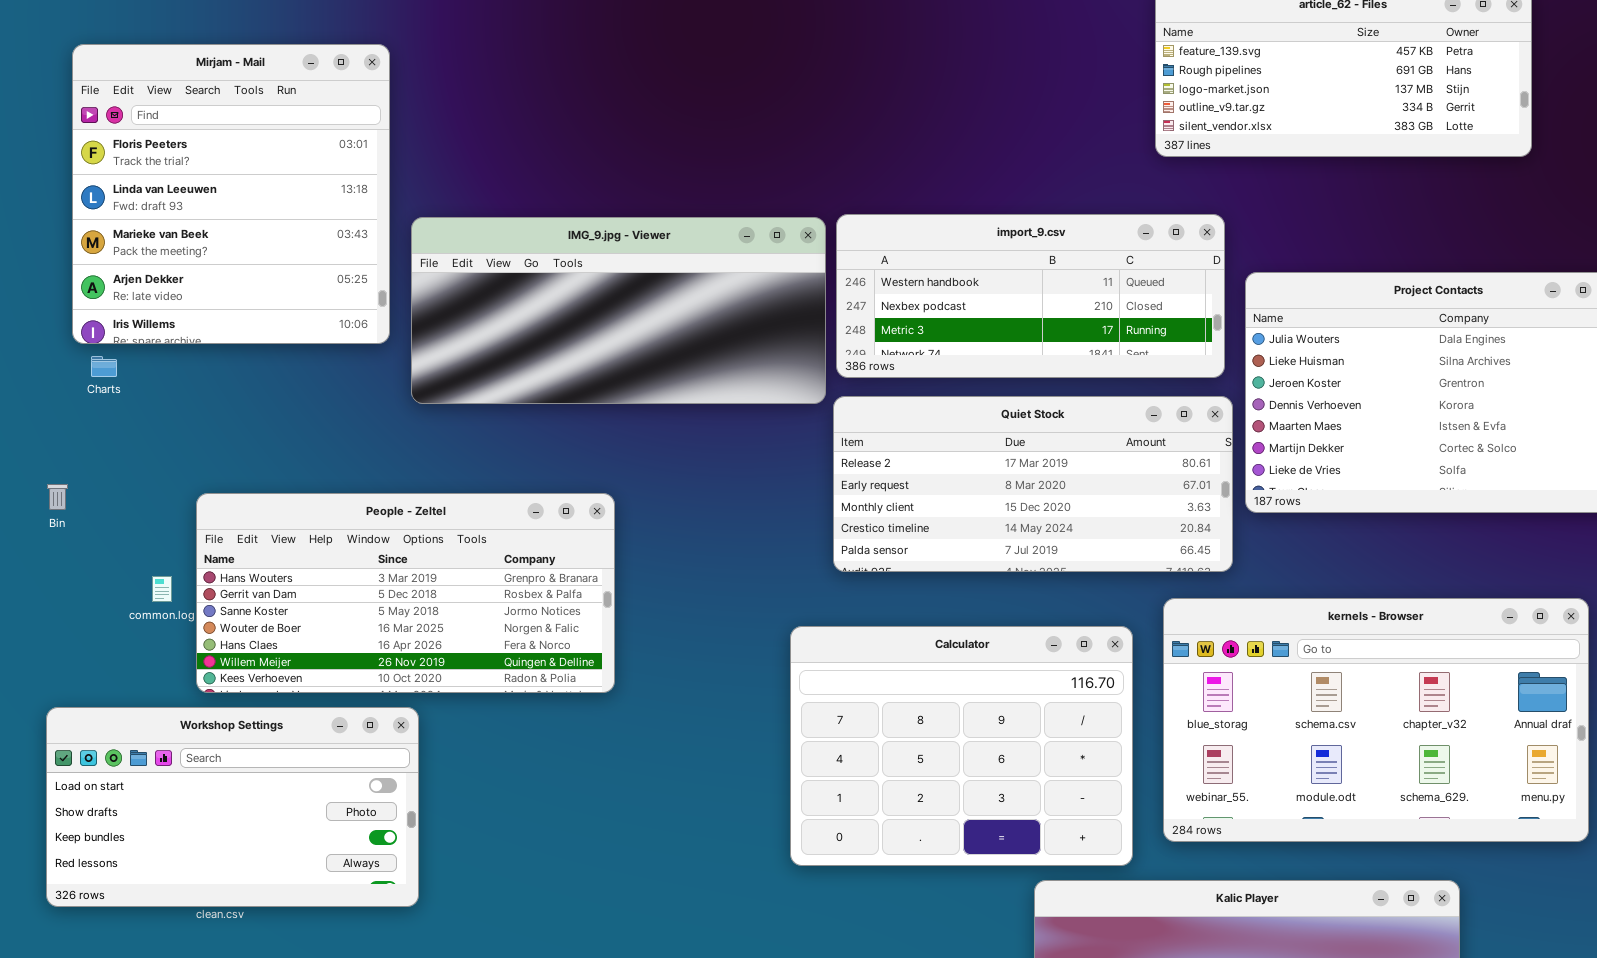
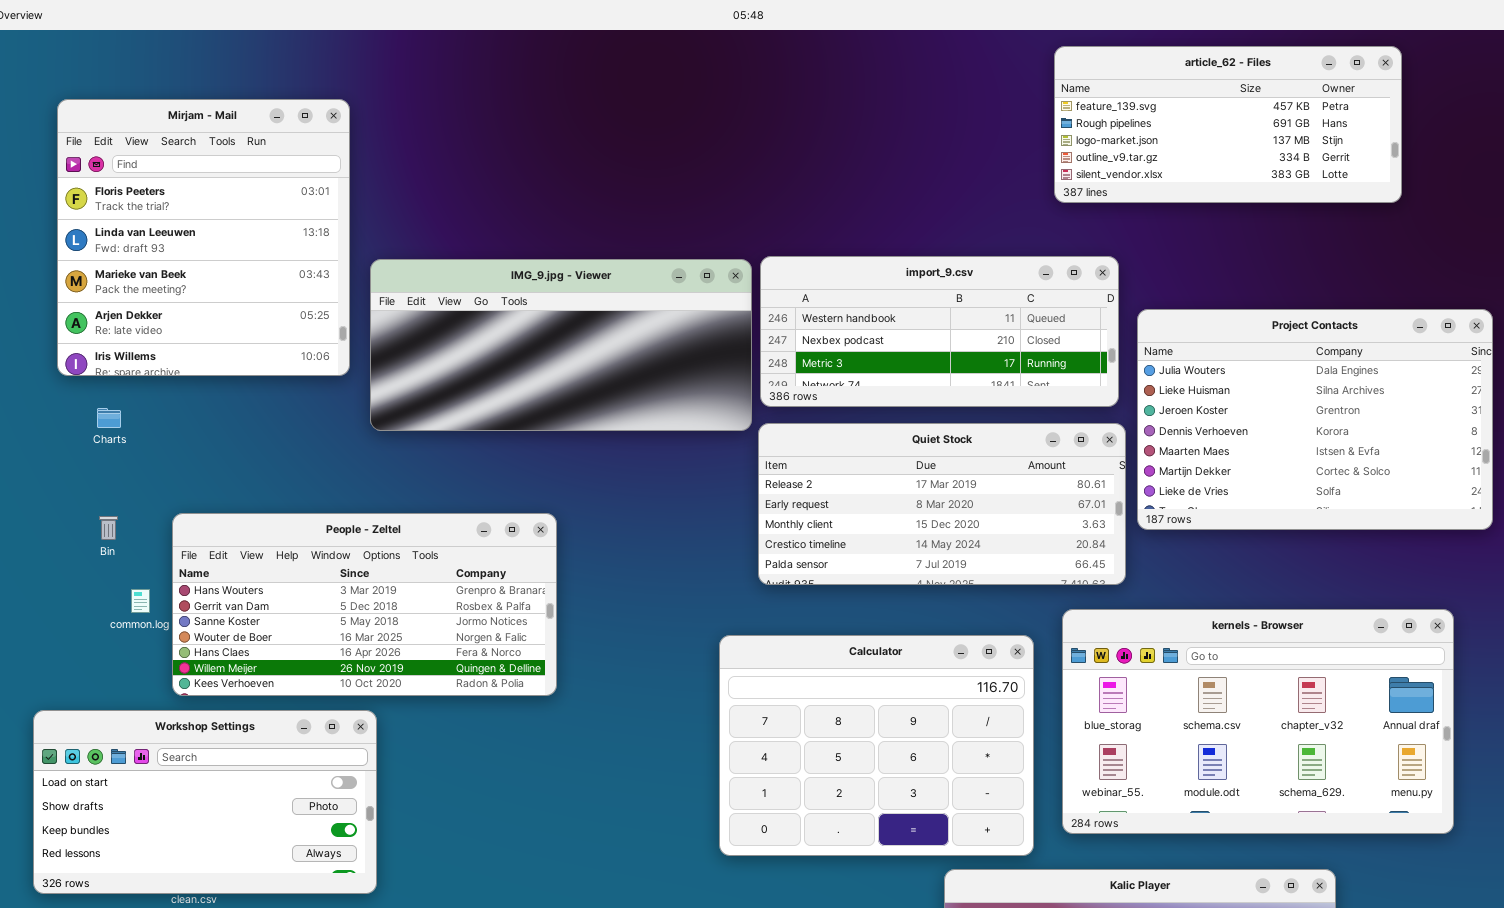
Charts: [91,356,117,377] -> [97,408,121,428], moved
Bin: [47,484,68,510] -> [99,516,118,540], moved

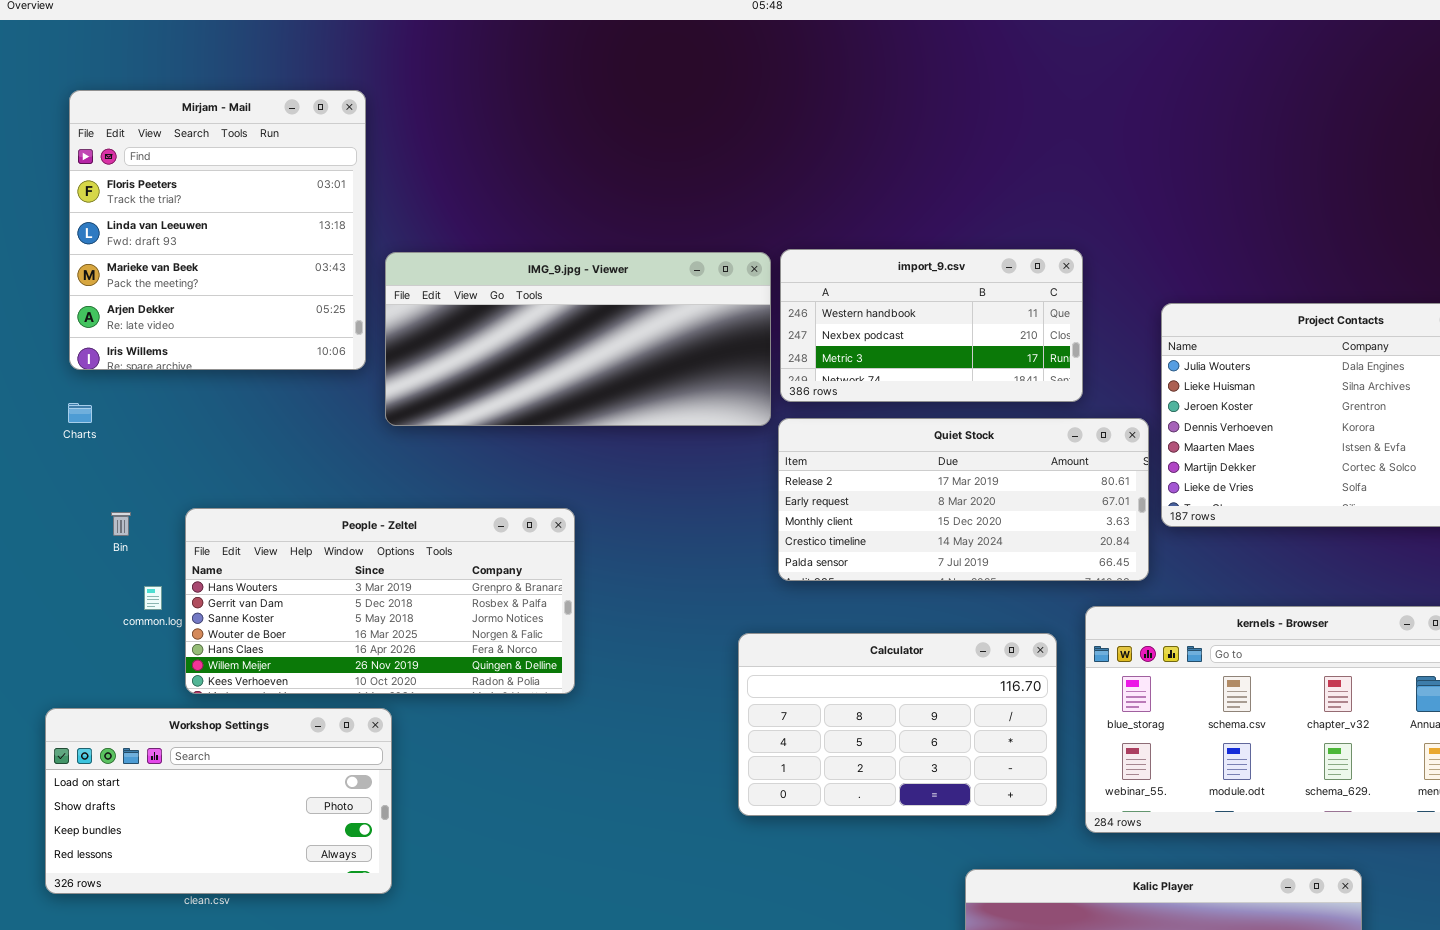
article_62 - Files: [1054,46,1402,203] -> none, closed
import_9.csv: [760,256,1119,407] -> [780,249,1083,402], resized
Charts: [97,408,121,428] -> [68,403,92,423], moved
Calculator: [719,635,1034,856] -> [738,633,1057,816], resized

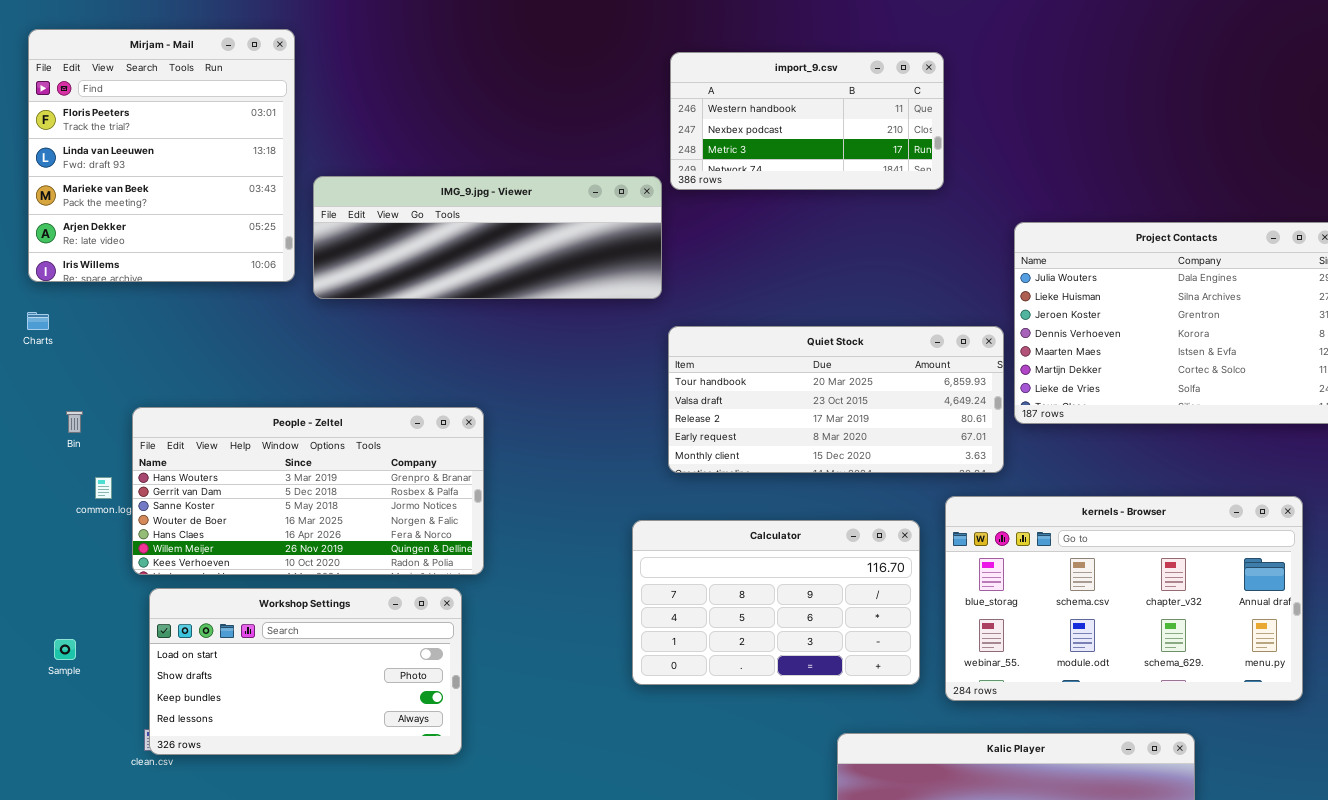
import_9.csv: [780,249,1083,402] -> [670,52,944,190], moved
IMG_9.jpg - Viewer: [385,252,771,426] -> [313,176,662,299], resized
Quiet Stock: [778,418,1149,581] -> [668,326,1004,473], scrolled up 2 rows
Workshop Settings: [45,708,392,894] -> [149,588,462,755], moved

